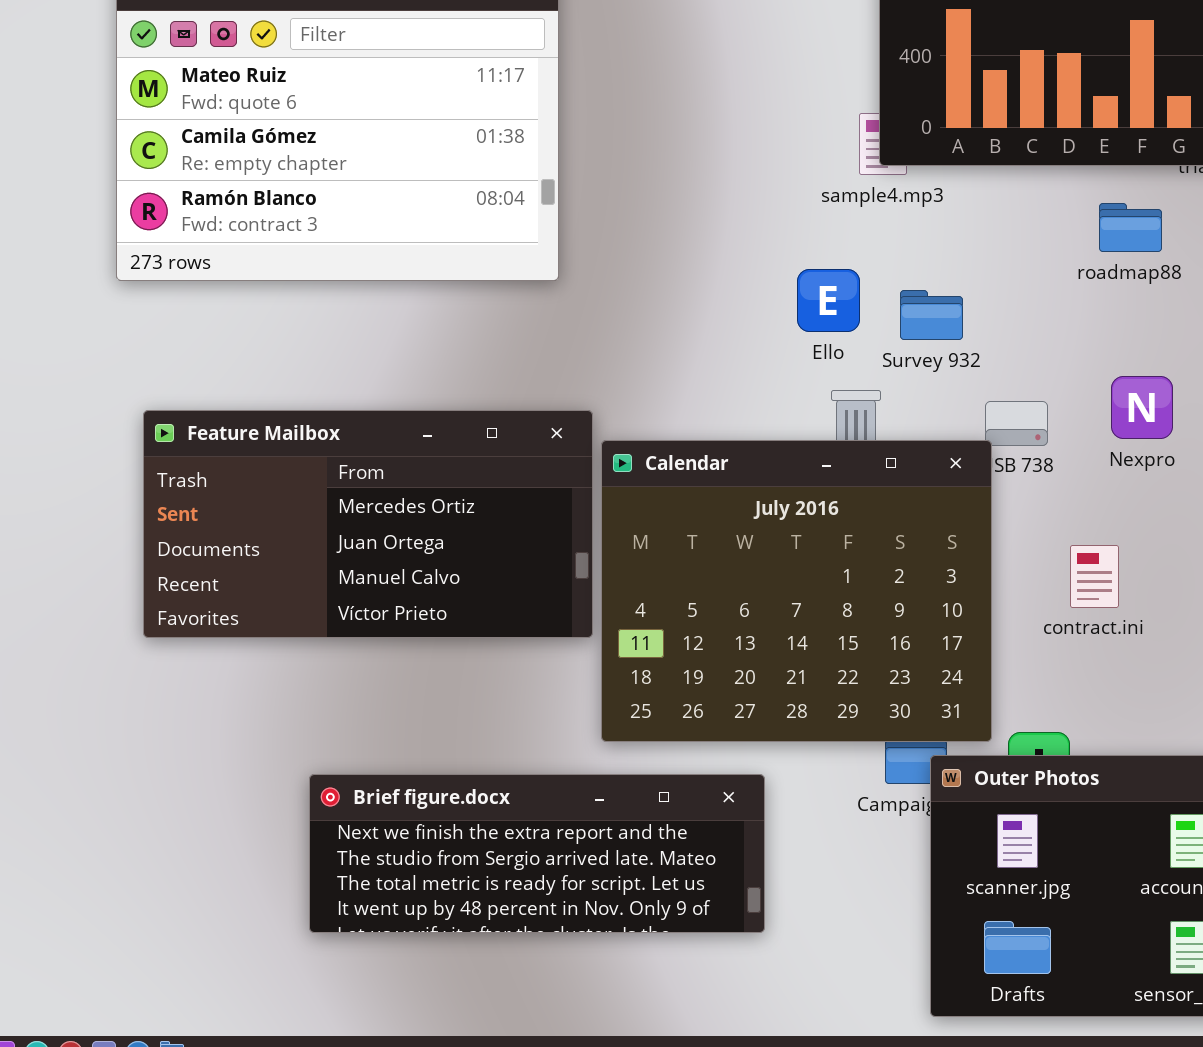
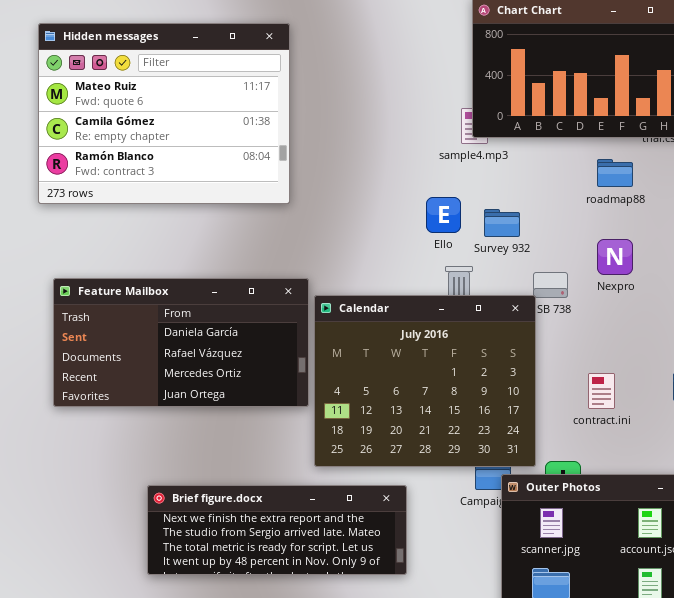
Nexpro: [1111,376,1173,439] -> [597,239,633,275], moved
Feature Mailbox: [143,410,593,638] -> [53,278,309,407], scrolled up 2 rows
contract.ini: [1070,545,1119,608] -> [588,373,615,409], moved

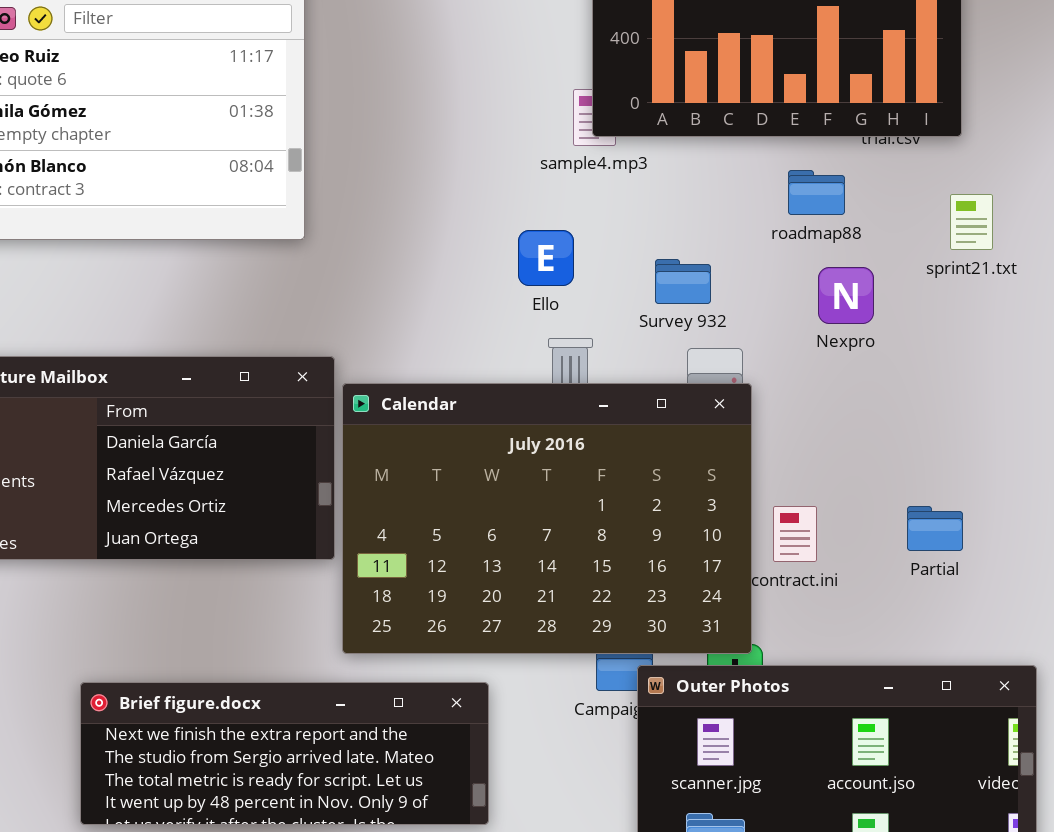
Survey 932: [484,209,520,237] -> [655,259,711,304], moved
Nexpro: [597,239,633,275] -> [818,267,874,324], moved
Calendar: [314,295,536,467] -> [342,383,752,654], resized

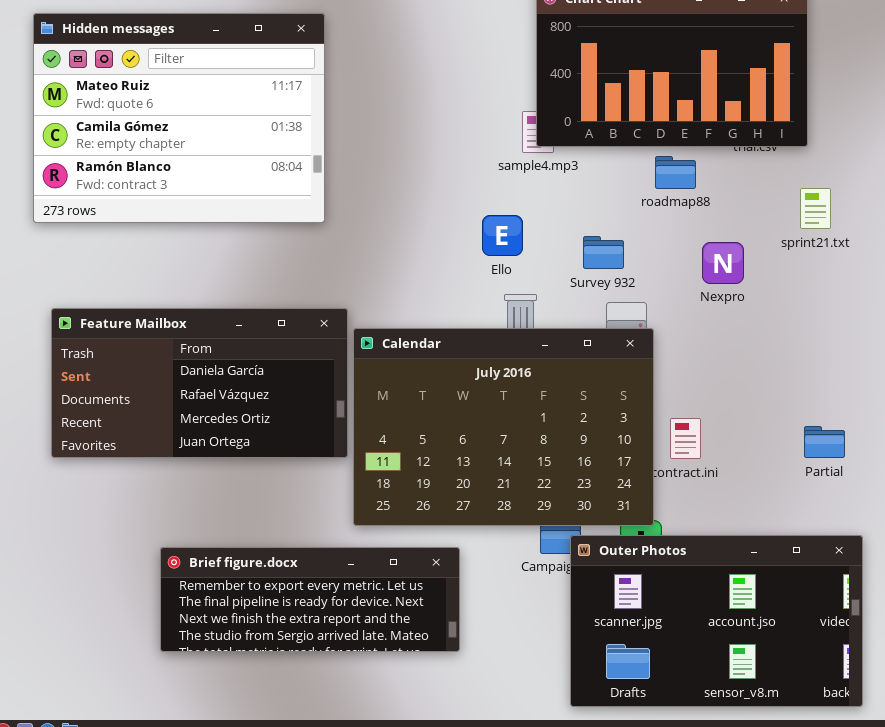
roadmap88: [788,170,845,215] -> [655,156,696,189], moved
Partial: [907,506,963,551] -> [804,426,845,458], moved
Brief figure.docx: [80,682,489,825] -> [160,547,460,652], scrolled up 2 rows

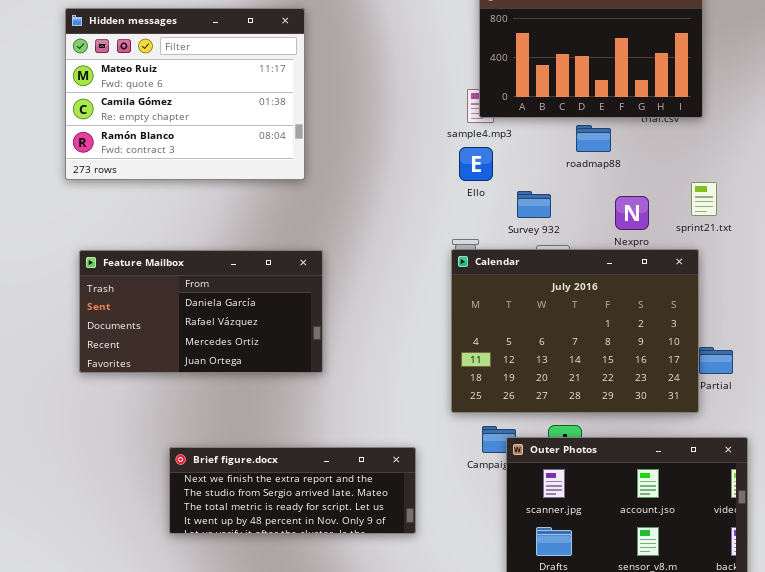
sprint21.txt: [800,188,831,229] -> [691,182,717,216], moved
Ello: [482,215,523,256] -> [459,147,493,181], moved
Calendar: [353,328,654,526] -> [451,249,699,413], moved
Brief figure.docx: [160,547,460,652] -> [169,447,416,534], scrolled down 2 rows

